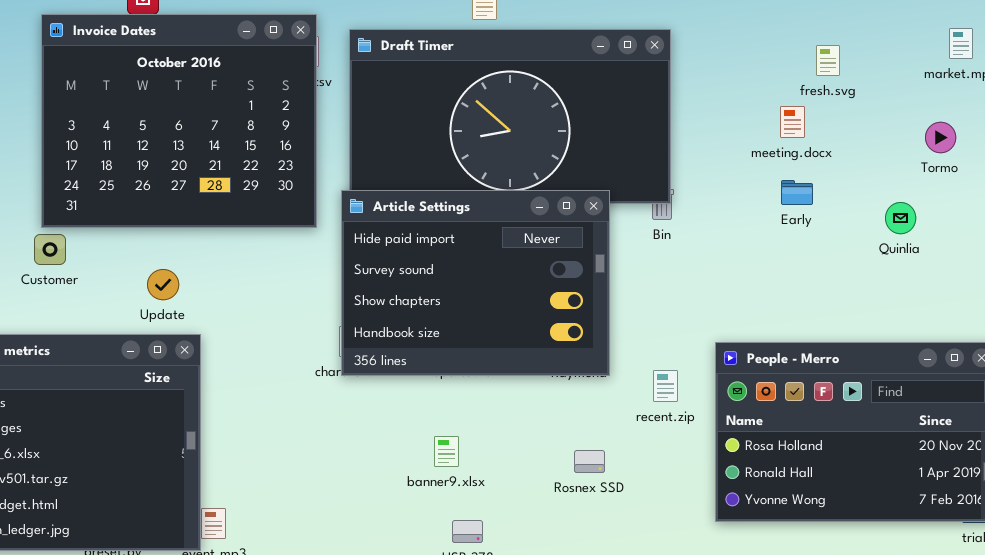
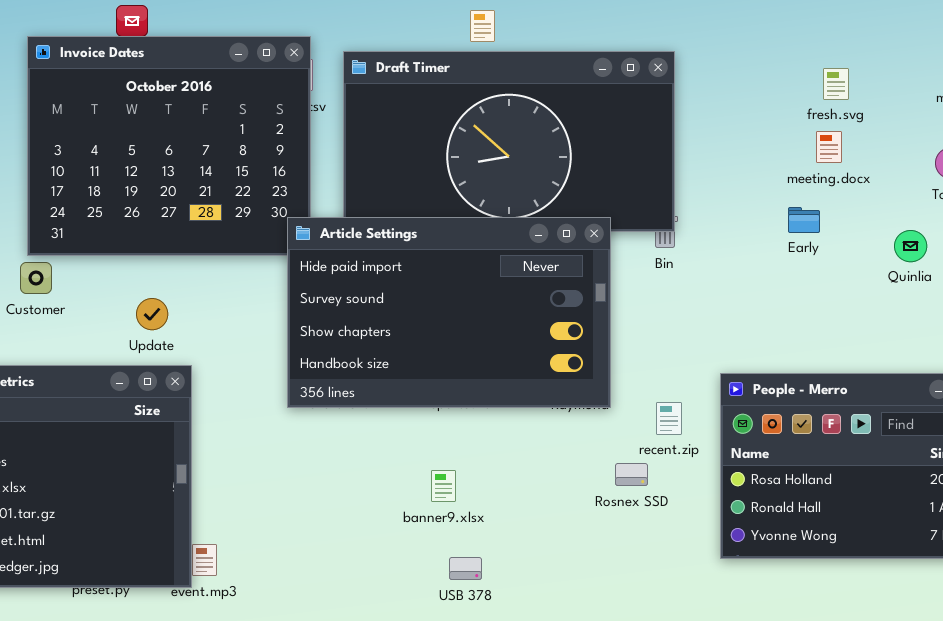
meeting.docx: [780,106,805,138] -> [816,131,842,163], moved
Article Settings: [341,190,610,376] -> [287,217,611,408], resized
Rosnex SSD: [574,450,605,473] -> [615,463,648,486], moved

